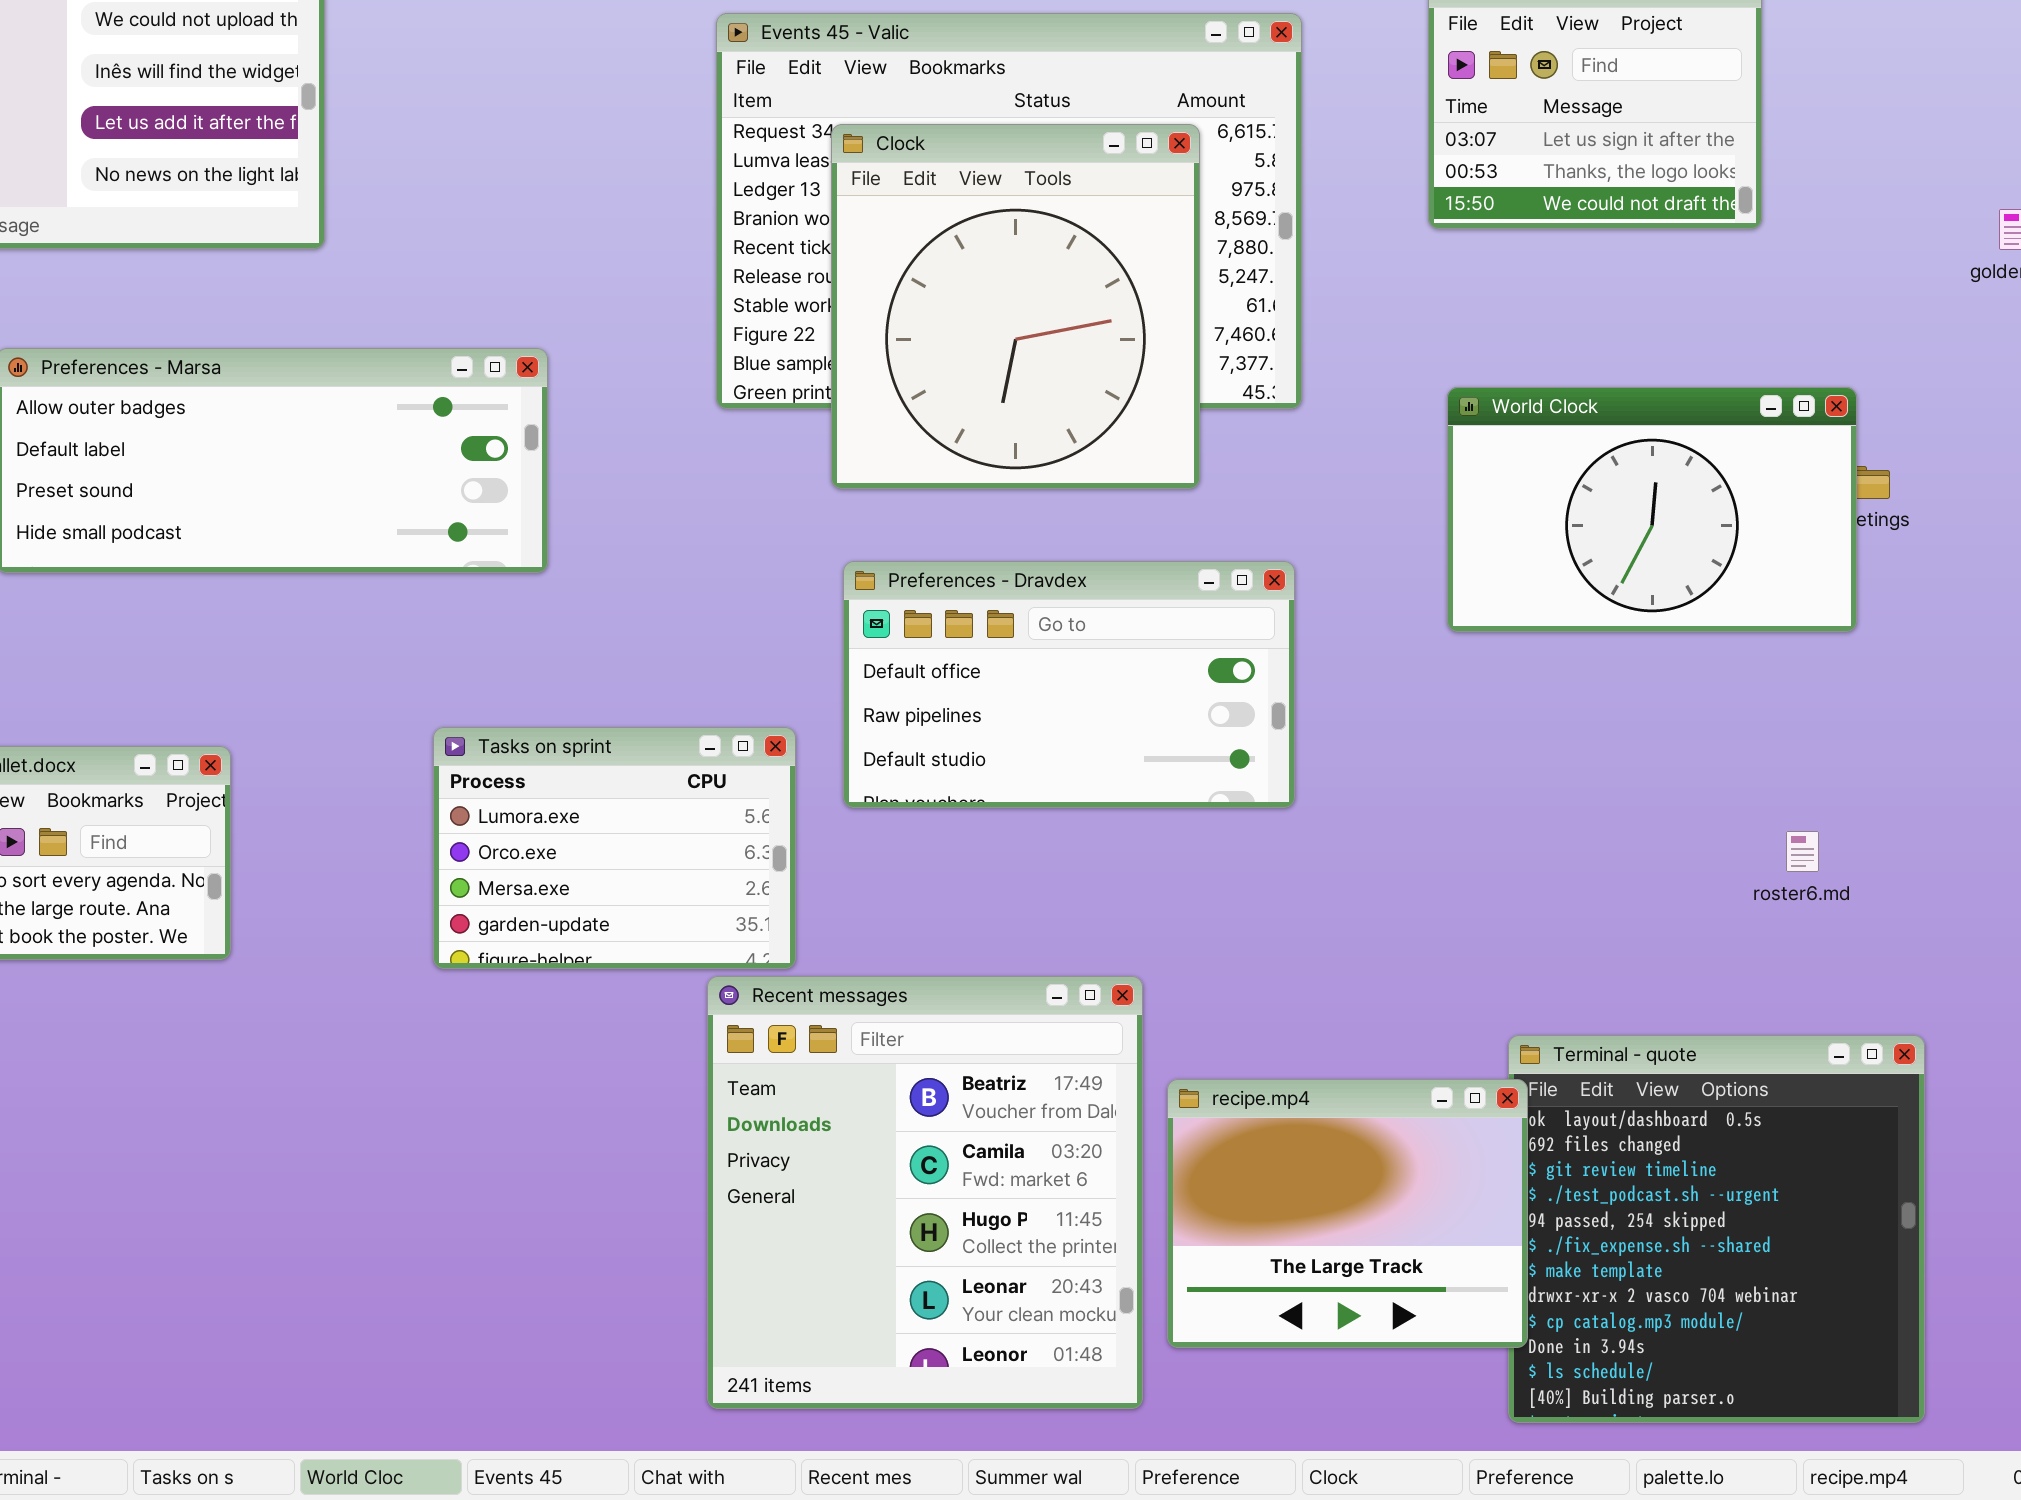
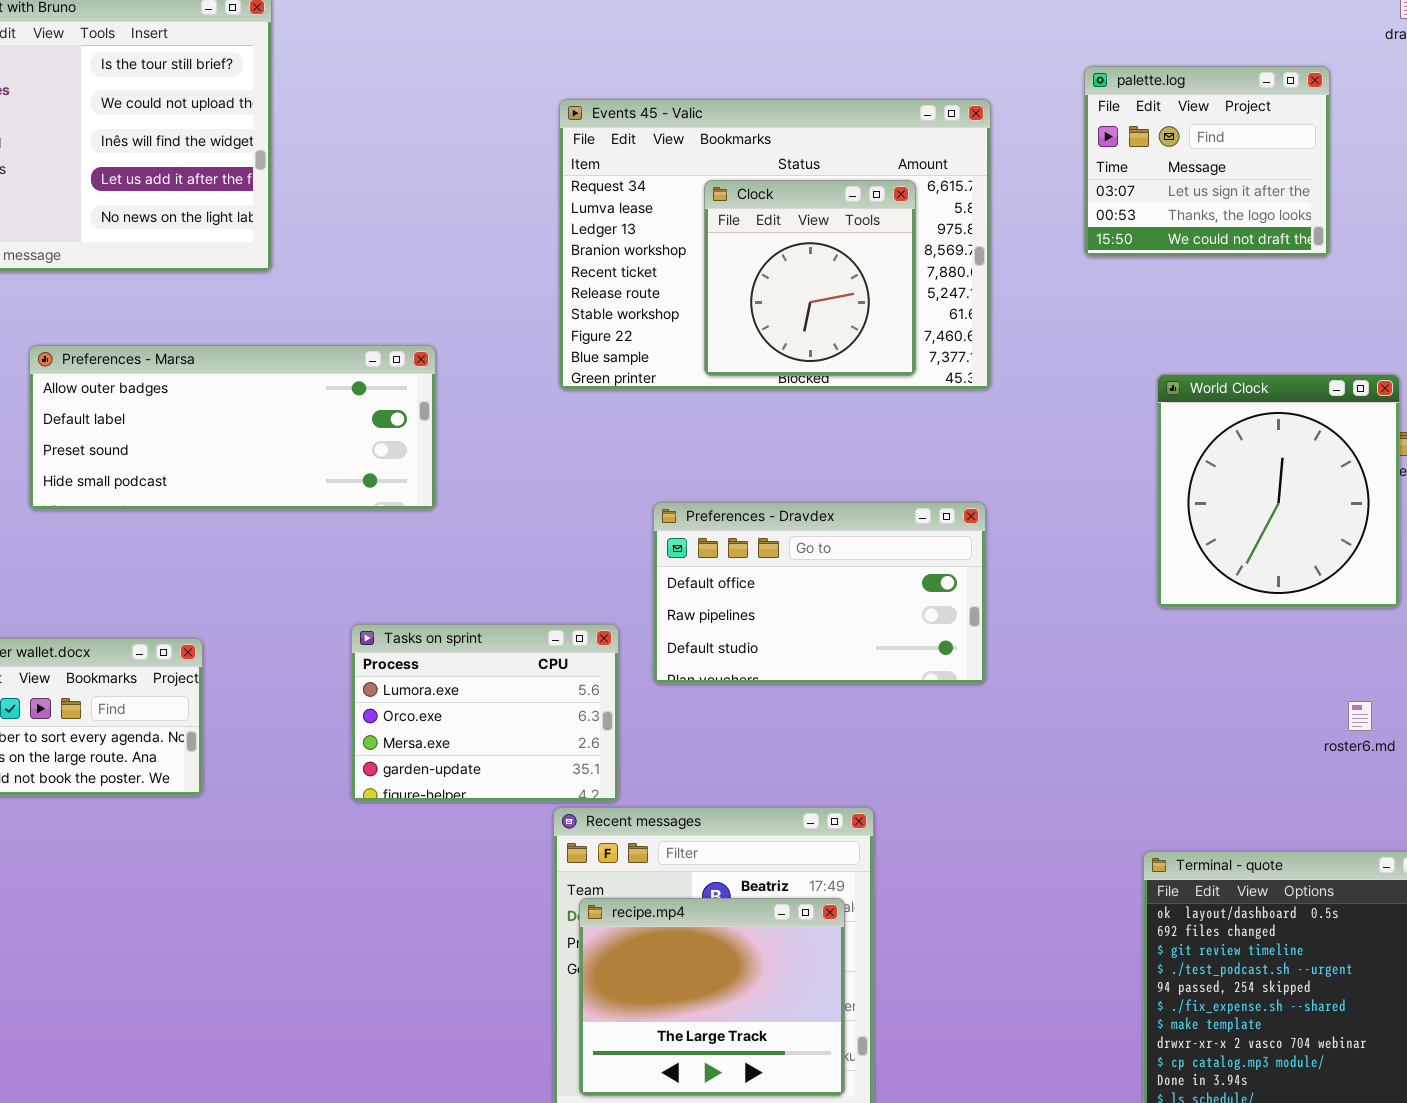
Clock: [831,124,1200,489] -> [704,180,916,376], resized
World Clock: [1447,387,1857,632] -> [1157,374,1400,608], resized
recipe.mp4: [1167,1079,1528,1348] -> [579,898,845,1096], moved

